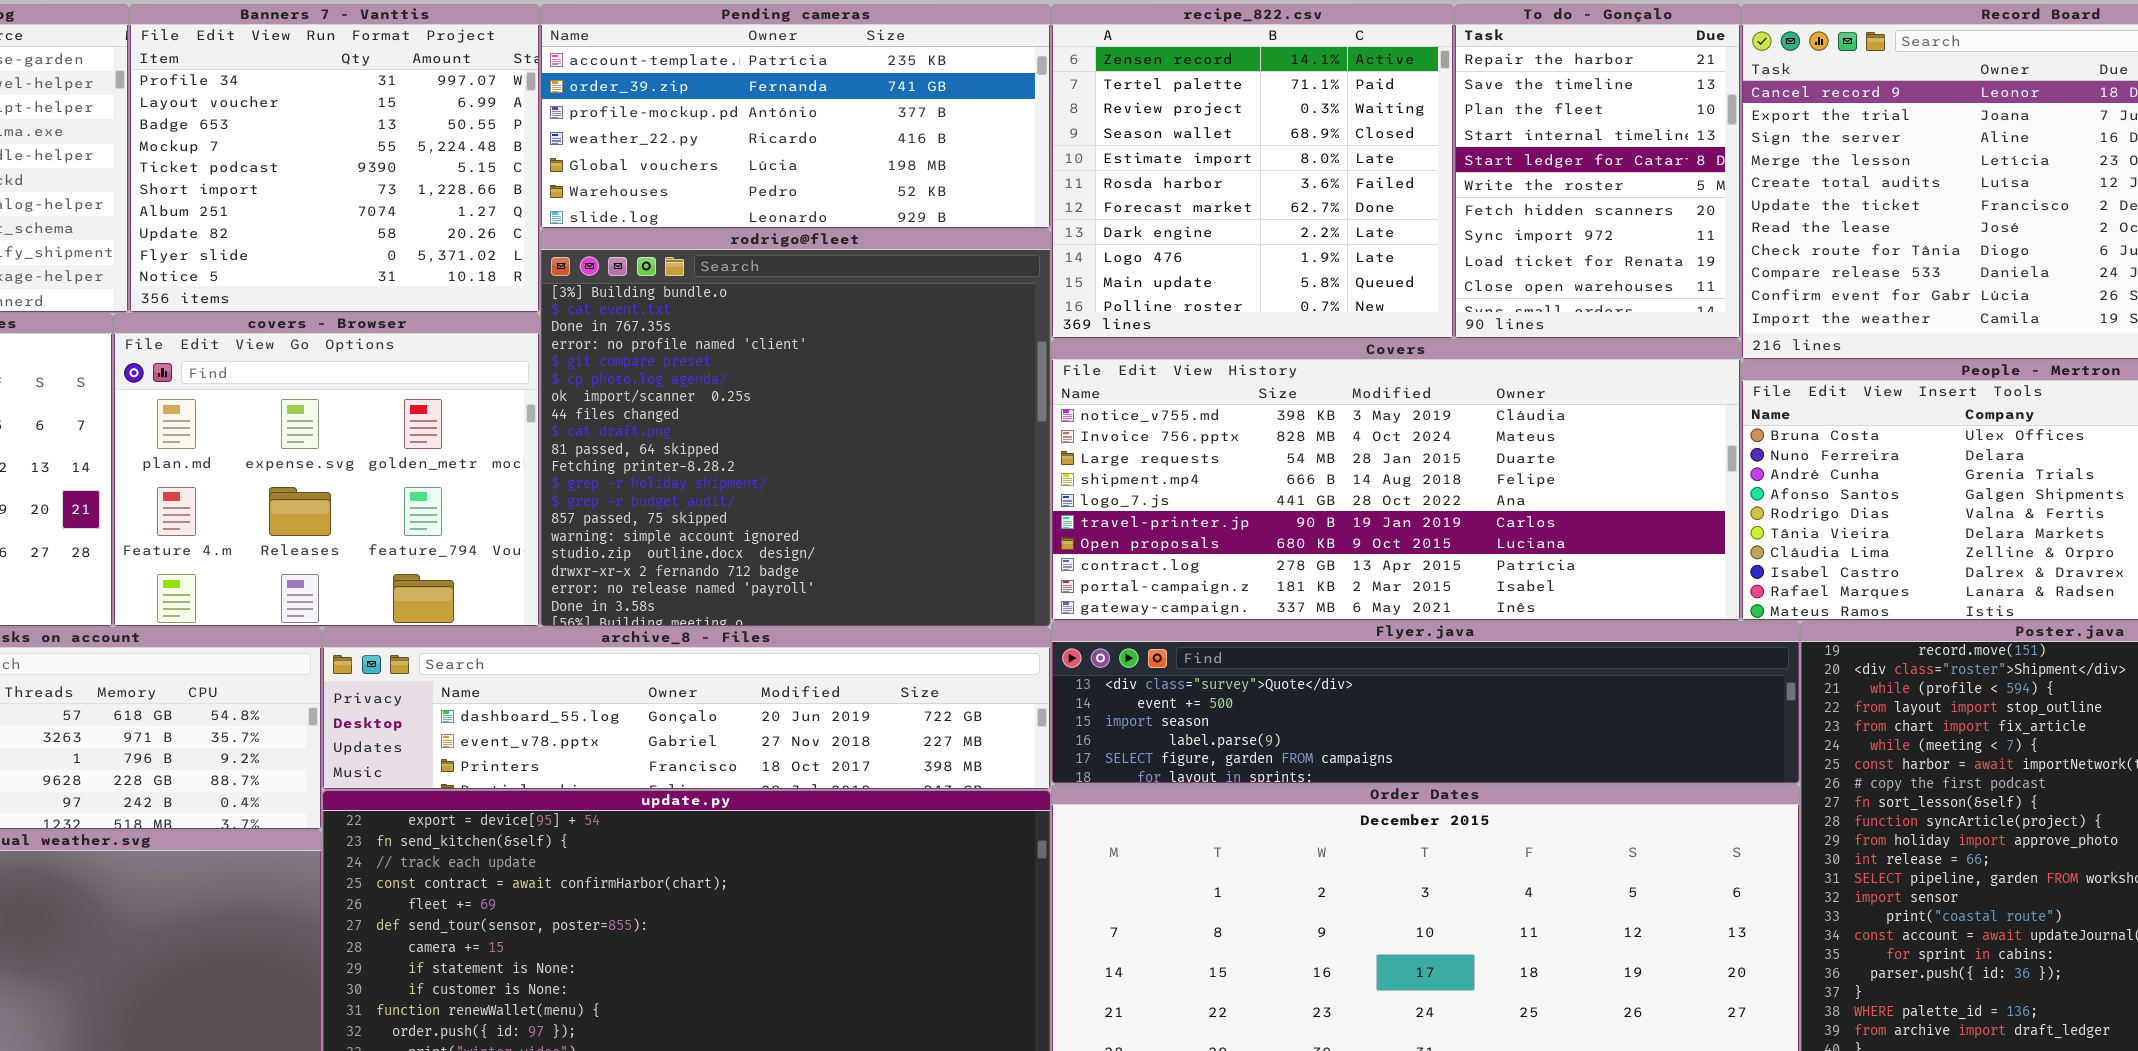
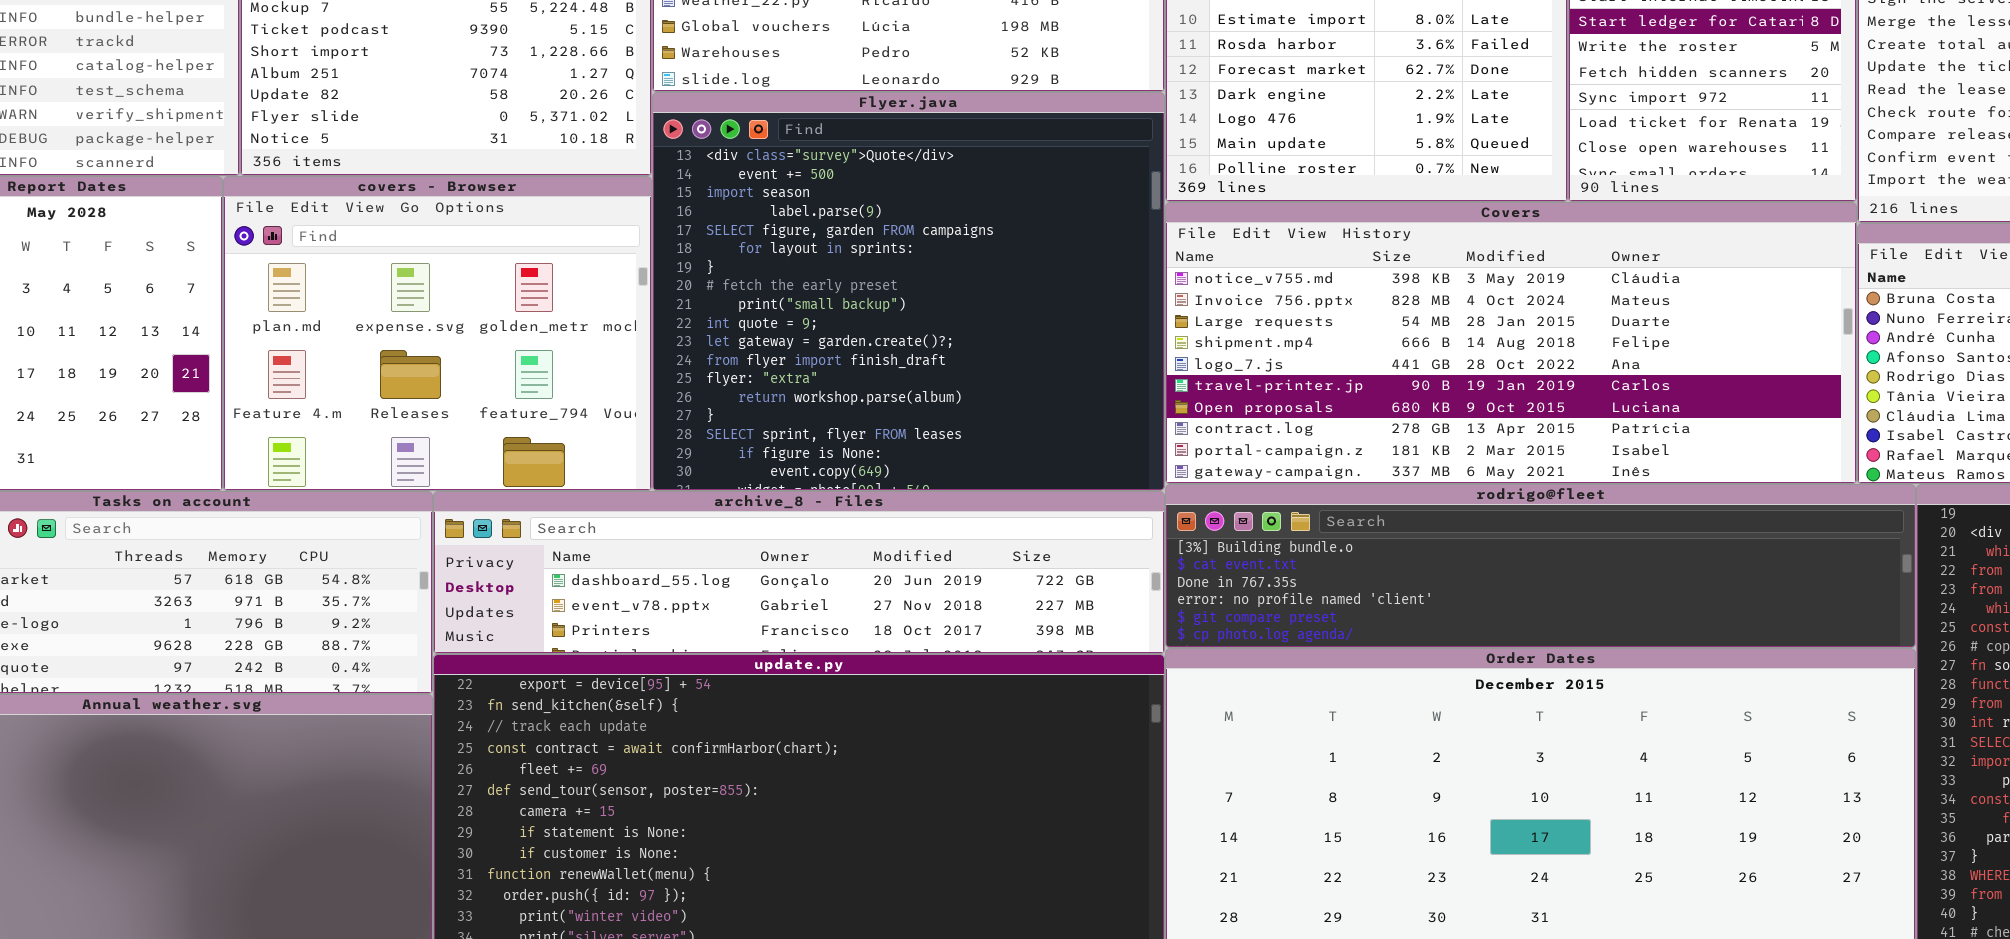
rodrigo@fleet: [540,229,1051,627] -> [1165,484,1916,648], moved, resized
Flyer.java: [1051,621,1800,784] -> [652,92,1165,491], moved, resized

